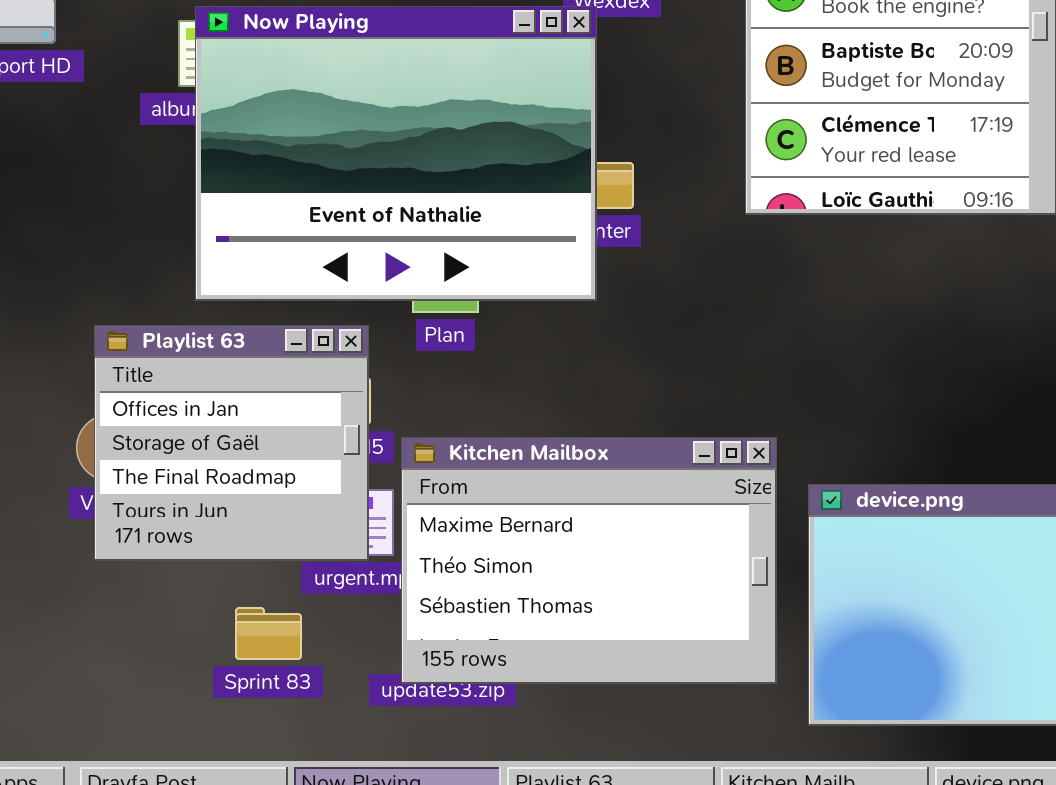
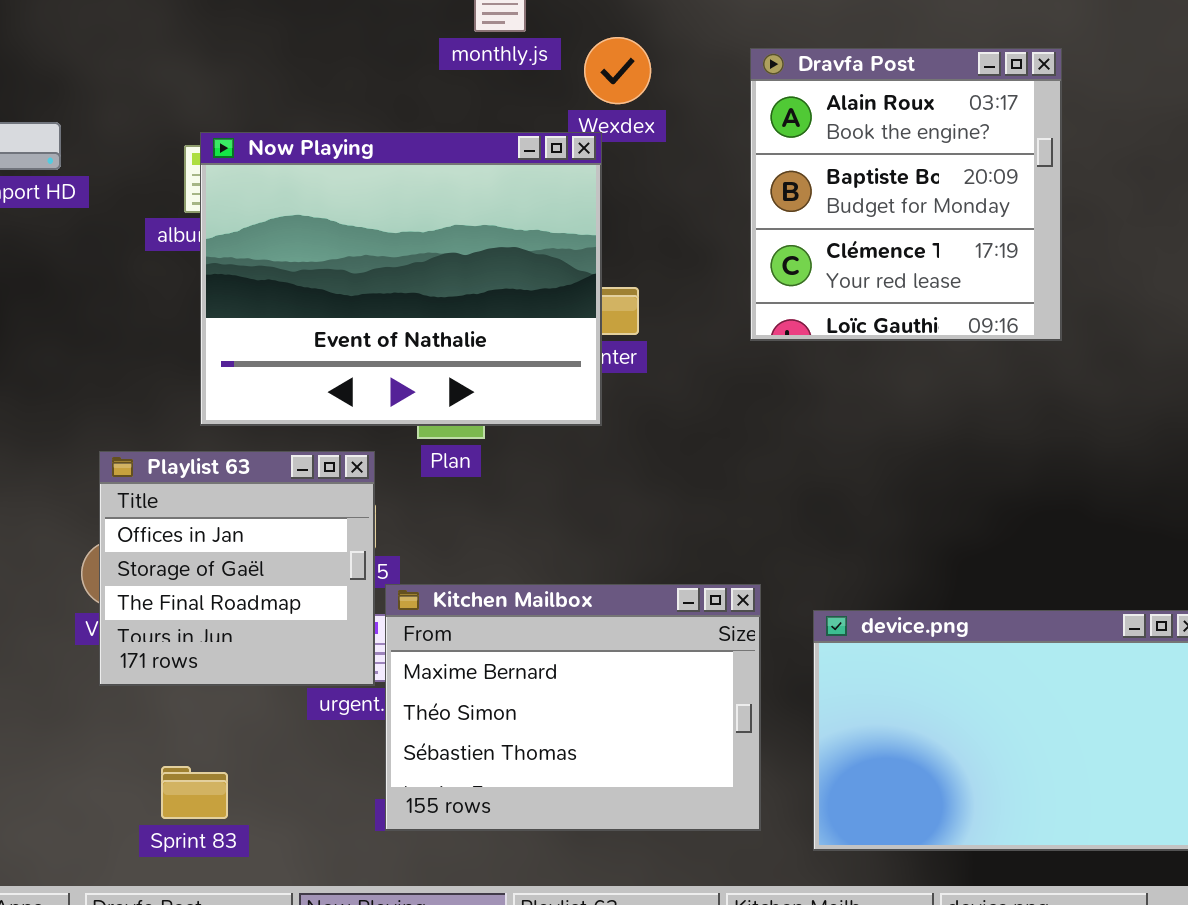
Kitchen Mailbox: [401,437,777,684] -> [385,584,761,831], moved
Sprint 83: [235,607,302,660] -> [161,766,228,819], moved

